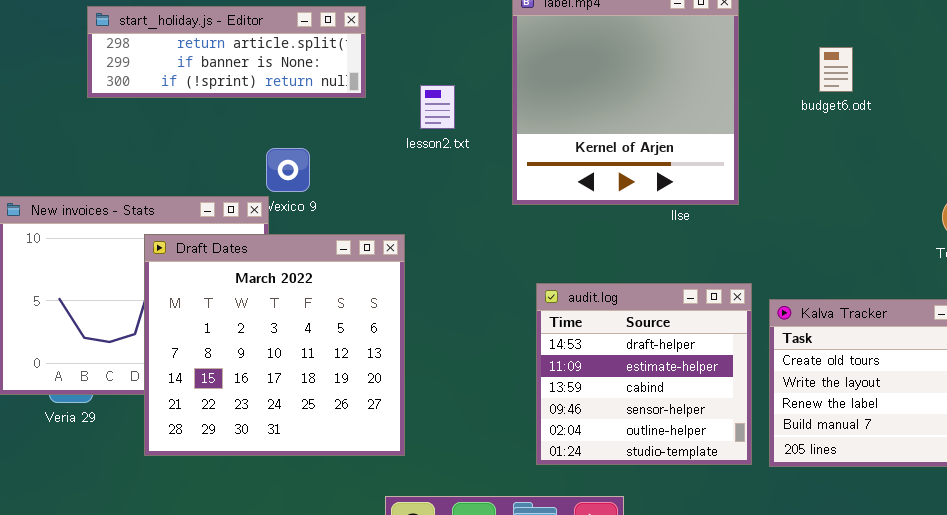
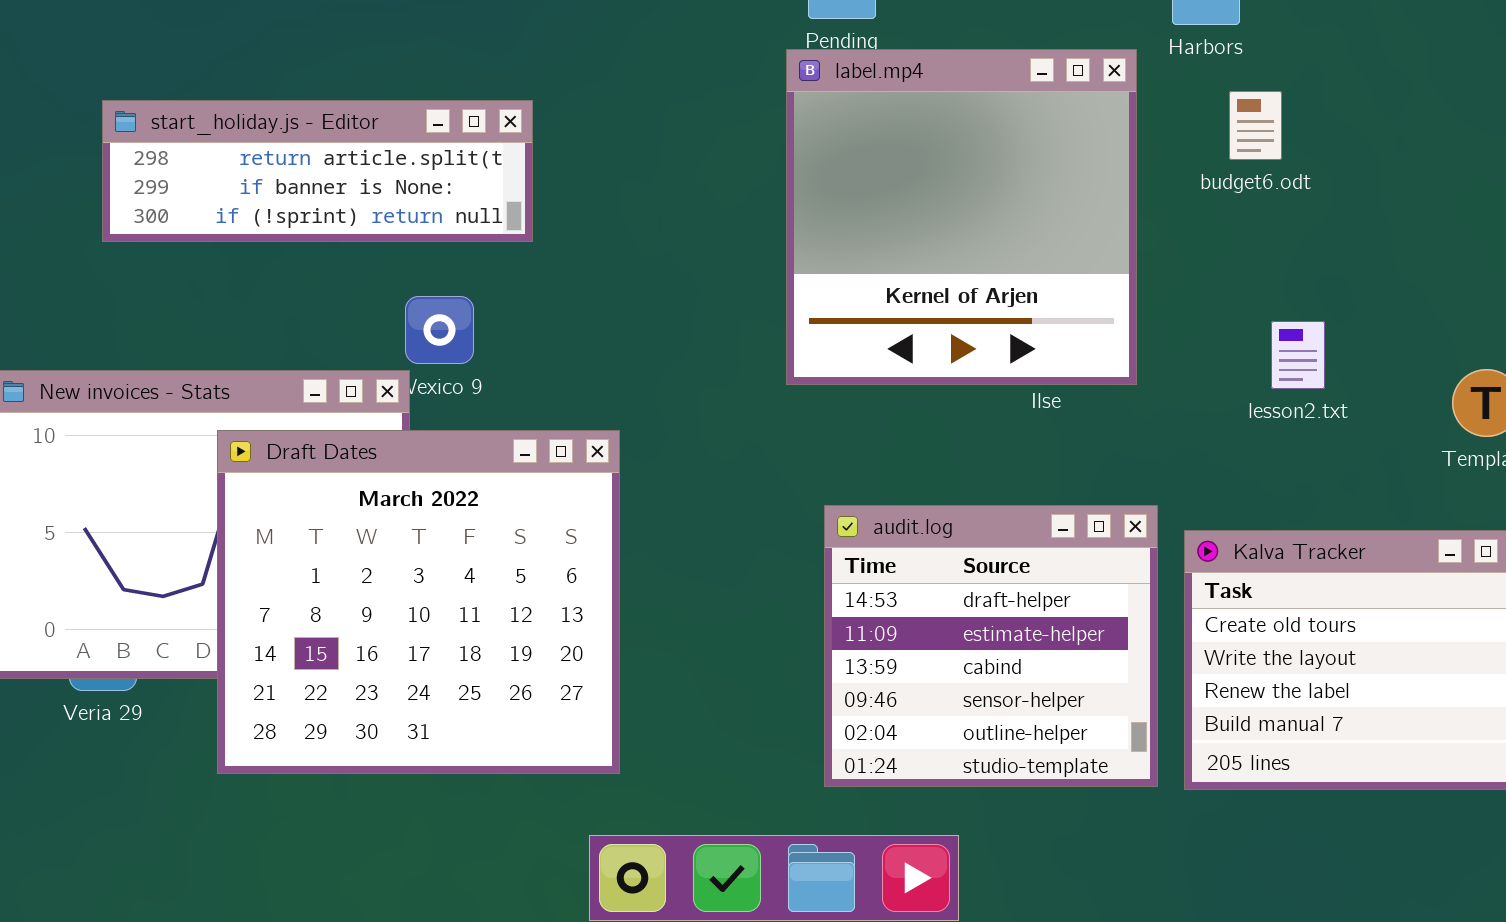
start_holiday.js - Editor: [87,6,366,98] -> [102,100,533,242], moved
budget6.odt: [819,47,853,92] -> [1229,91,1282,160], moved
lesson2.txt: [420,85,455,129] -> [1271,321,1325,389], moved

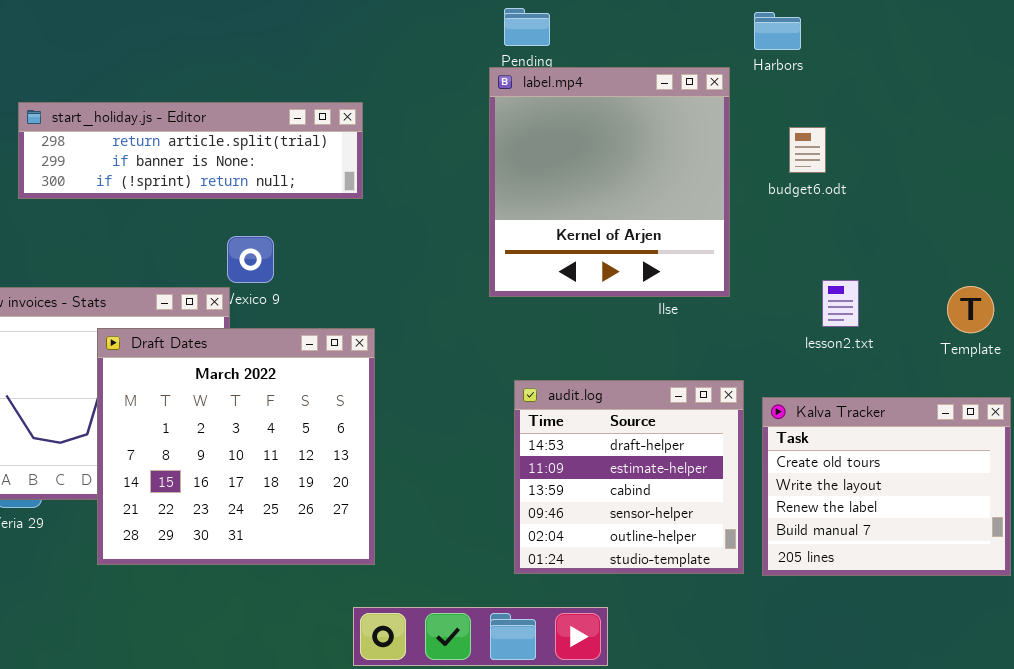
budget6.odt: [1229,91,1282,160] -> [789,127,826,173], moved
start_holiday.js - Editor: [102,100,533,242] -> [18,102,363,199], resized
lesson2.txt: [1271,321,1325,389] -> [822,280,859,327], moved

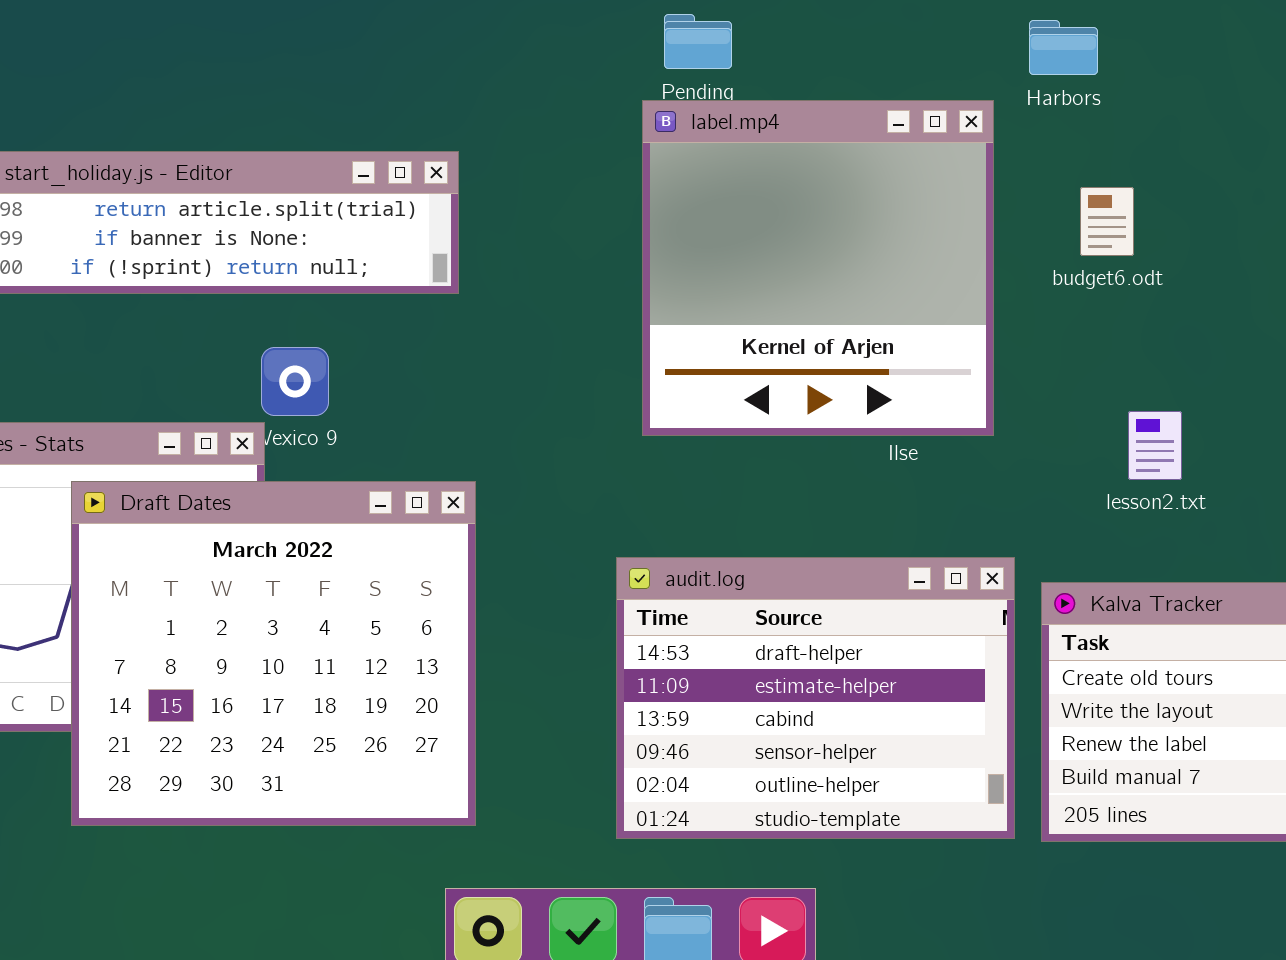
audit.log: [514,380,744,574] -> [616,557,1015,839], resized

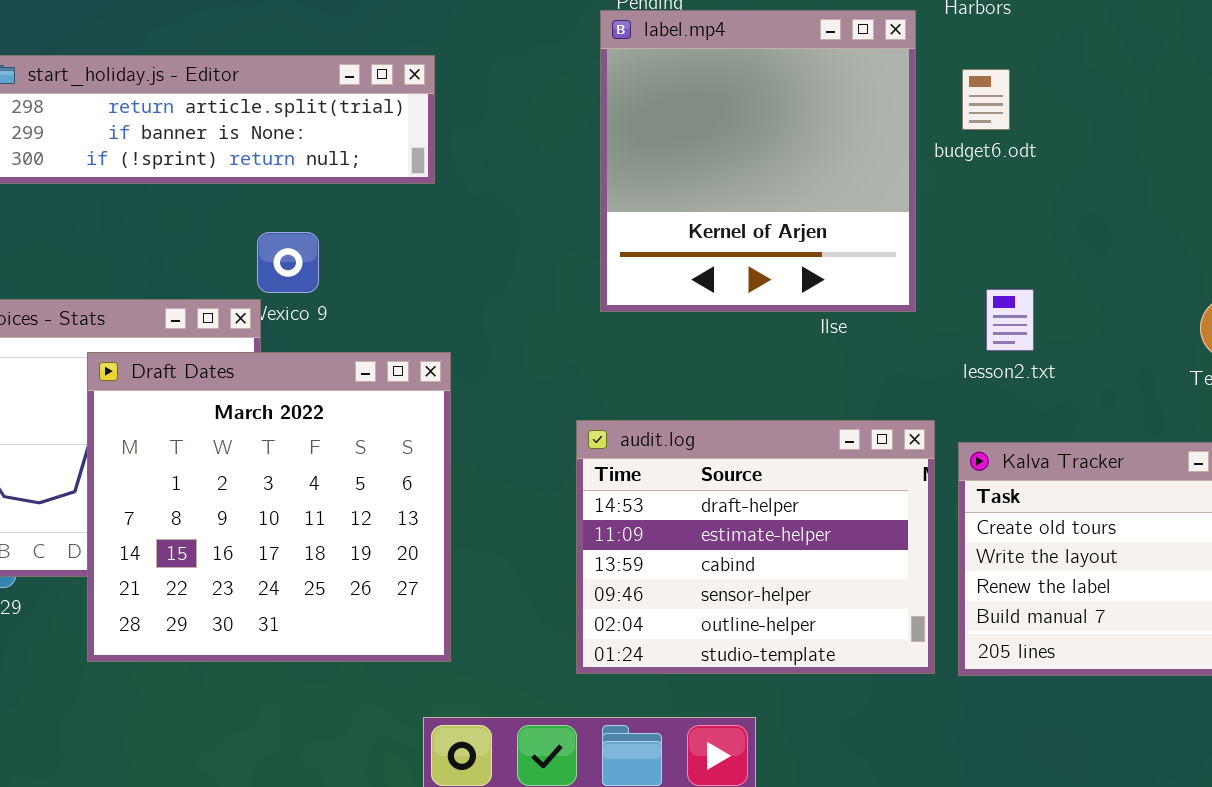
budget6.odt: [1080,187,1134,256] -> [962,69,1010,130], moved
lesson2.txt: [1128,411,1182,480] -> [986,289,1034,351], moved

